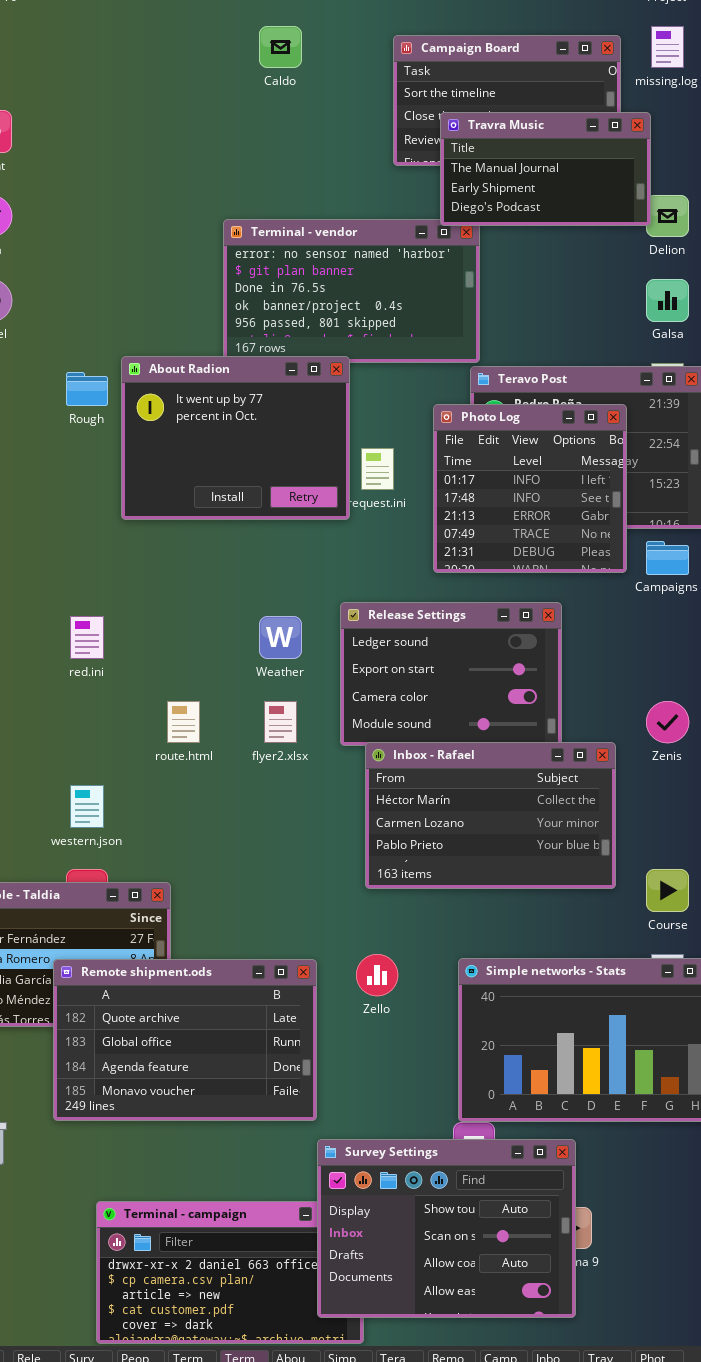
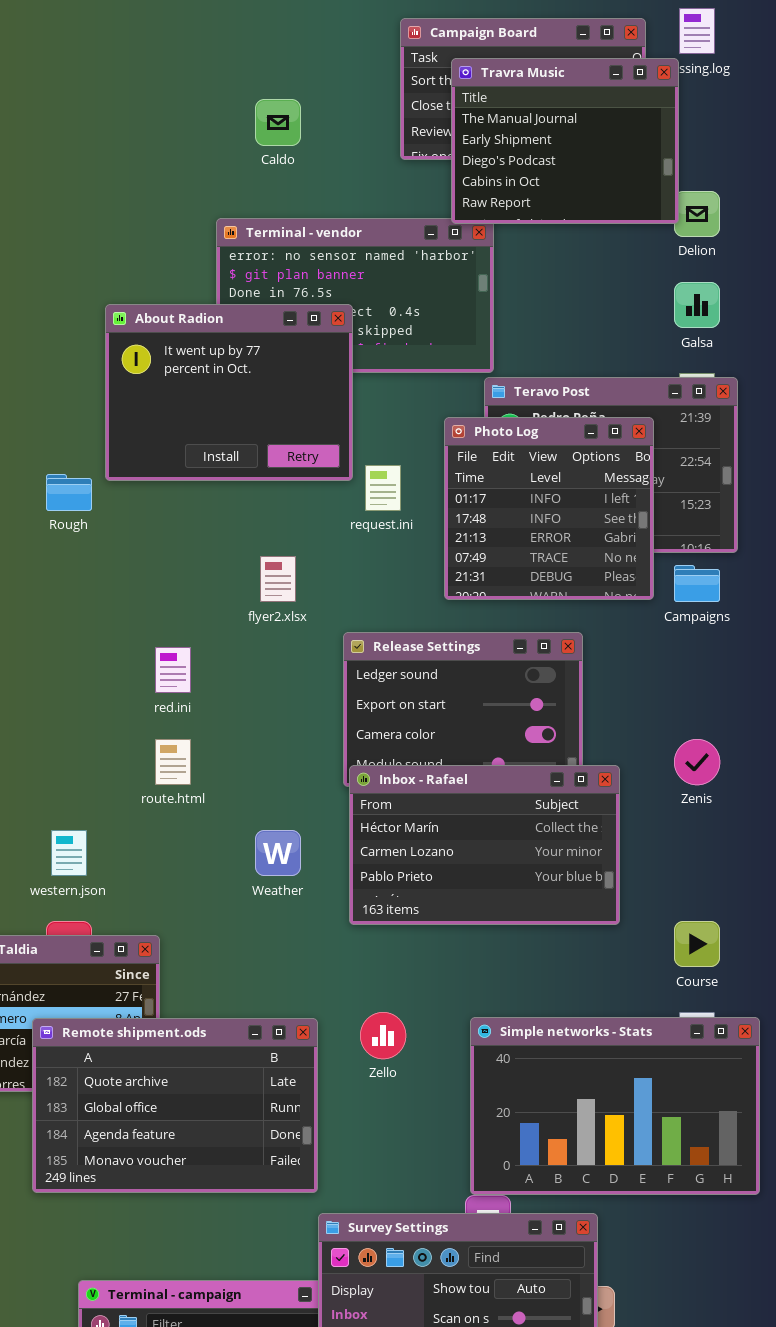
Caldo: [259,26,302,68] -> [255,99,301,146], moved
Travra Music: [440,112,651,226] -> [451,58,679,224], resized
About Radion: [121,356,350,520] -> [105,304,353,481], moved
Rough: [66,372,108,406] -> [46,474,92,511], moved
red.ini: [70,616,104,659] -> [155,647,191,693], moved
Weather: [259,616,302,659] -> [255,830,301,876], moved
flyer2.xlsx: [264,701,297,743] -> [260,556,296,602], moved
Inbox - Rafael: [365,742,616,889] -> [349,765,620,925], moved

